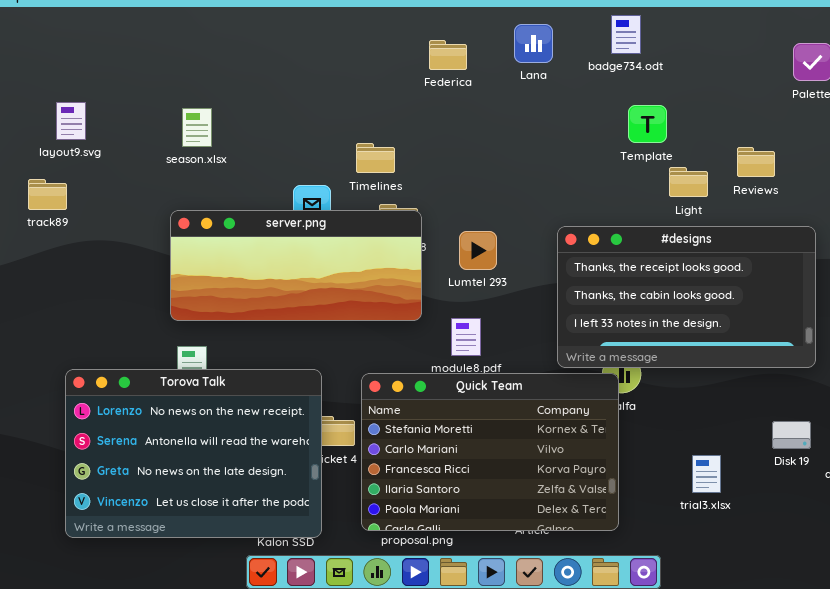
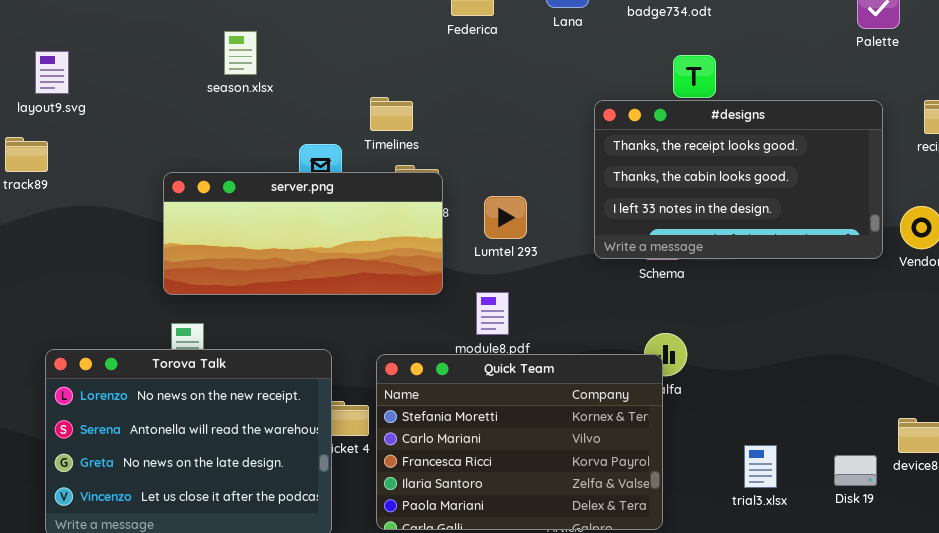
season.xlsx: [182,108,212,147] -> [224,31,257,75], moved
#designs: [557,226,816,368] -> [594,100,883,259], moved
Disk 19: [772,421,811,449] -> [834,455,877,486], moved

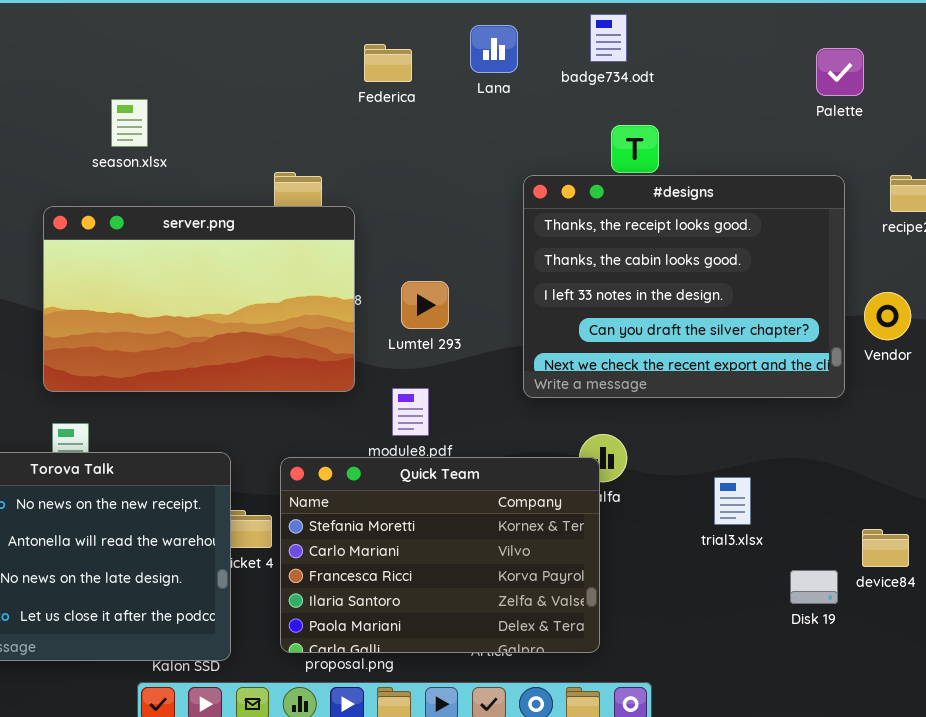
#designs: [594,100,883,259] -> [523,175,845,398], resized
server.png: [163,172,443,295] -> [43,206,355,392], resized
trial3.xlsx: [744,445,777,488] -> [714,477,751,525], moved

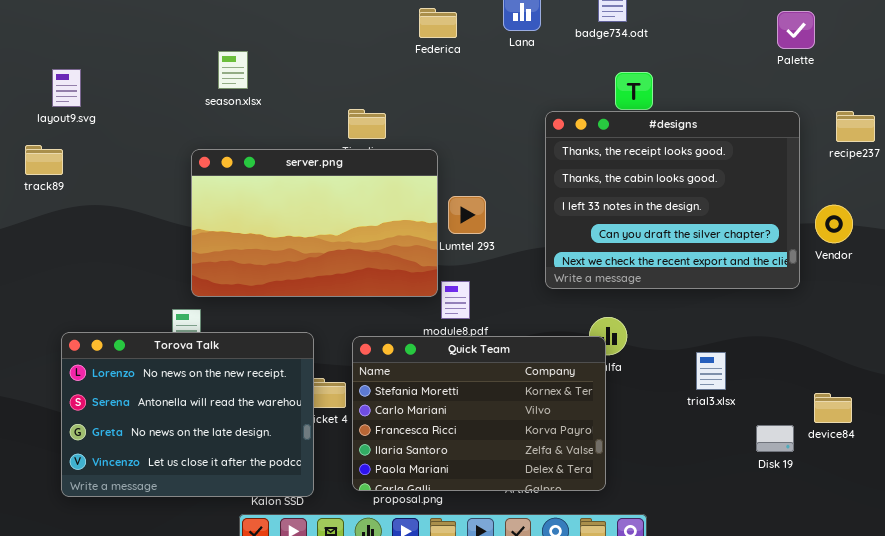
server.png: [43,206,355,392] -> [191,149,438,297], moved

